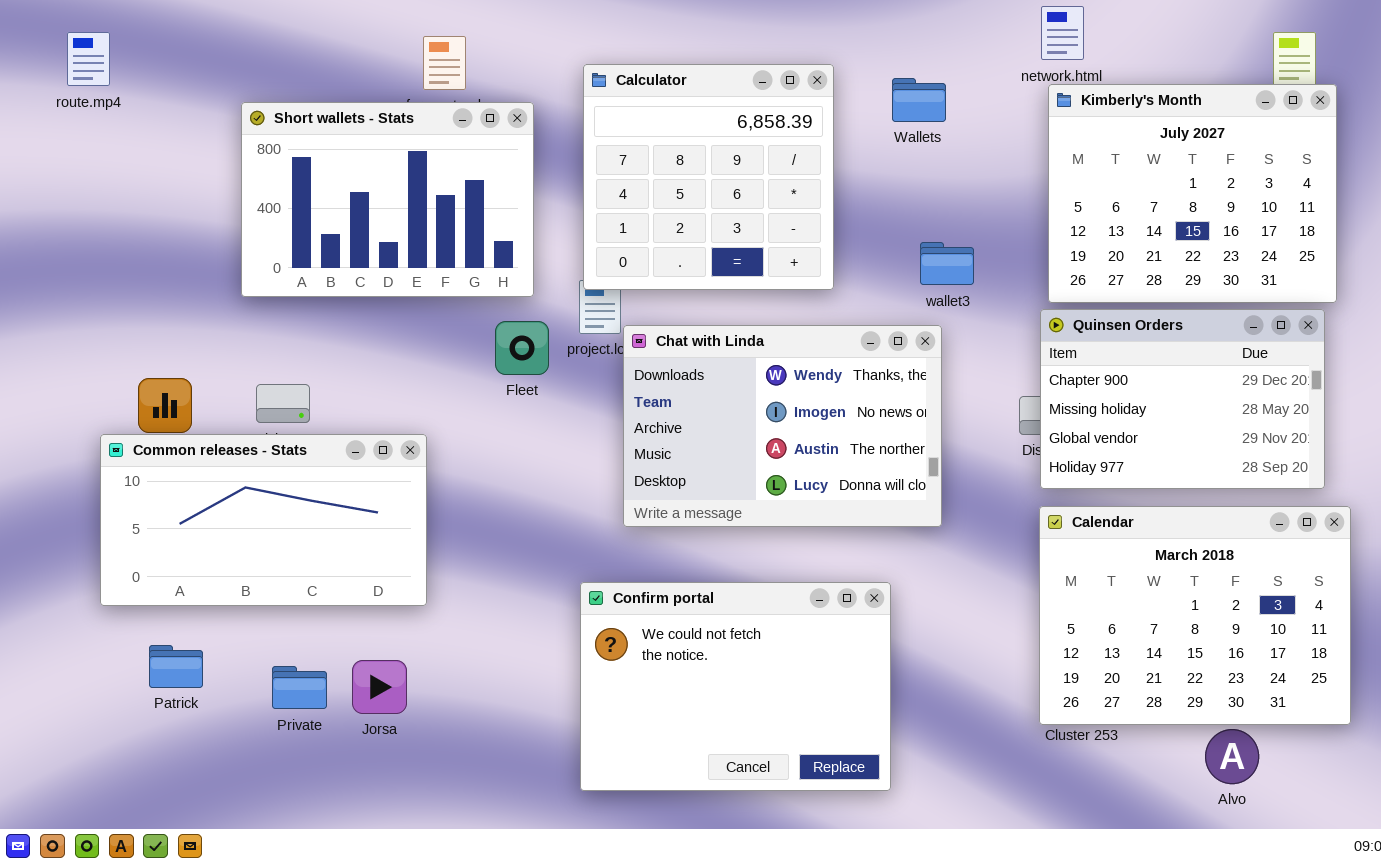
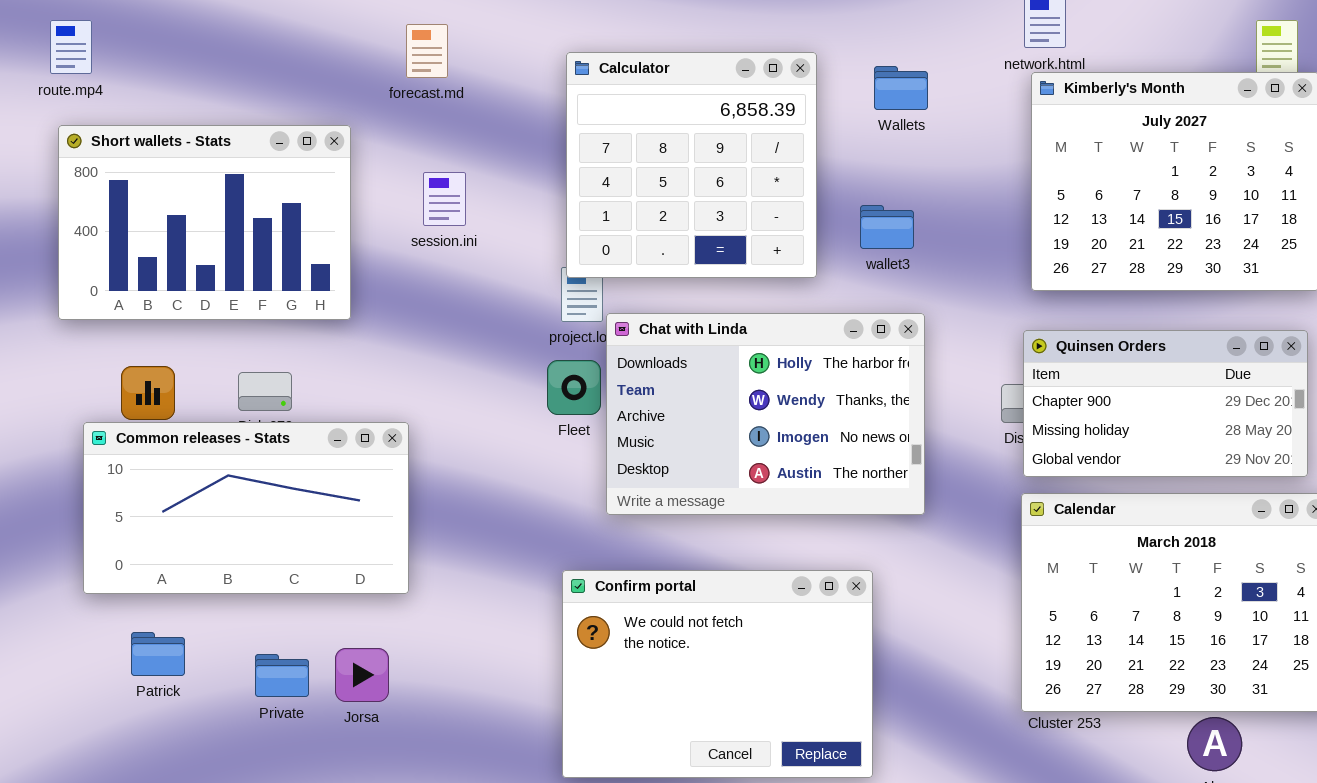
Short wallets - Stats: [241,102,534,297] -> [58,125,351,320], moved
wallet3: [920,242,974,285] -> [860,205,914,249], moved
Quinsen Orders: [1040,309,1325,489] -> [1023,330,1308,477], resized
Fleet: [495,321,549,375] -> [547,360,601,415], moved
Chat with Linda: [623,325,942,527] -> [606,313,925,515], scrolled up 1 row

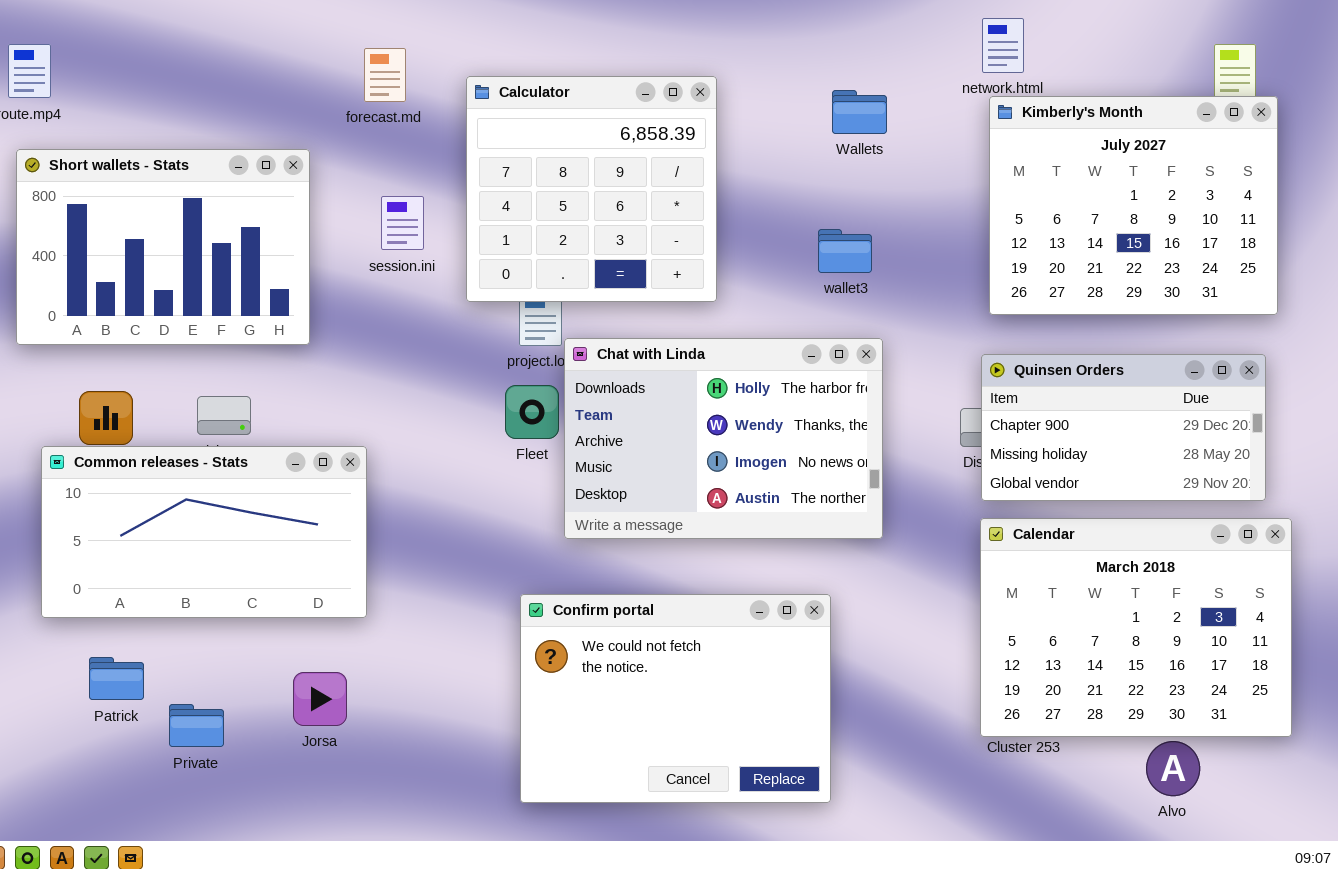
Calculator: [566,52,817,278] -> [466,76,717,302], moved
Private: [255,654,309,697] -> [169,704,224,747], moved

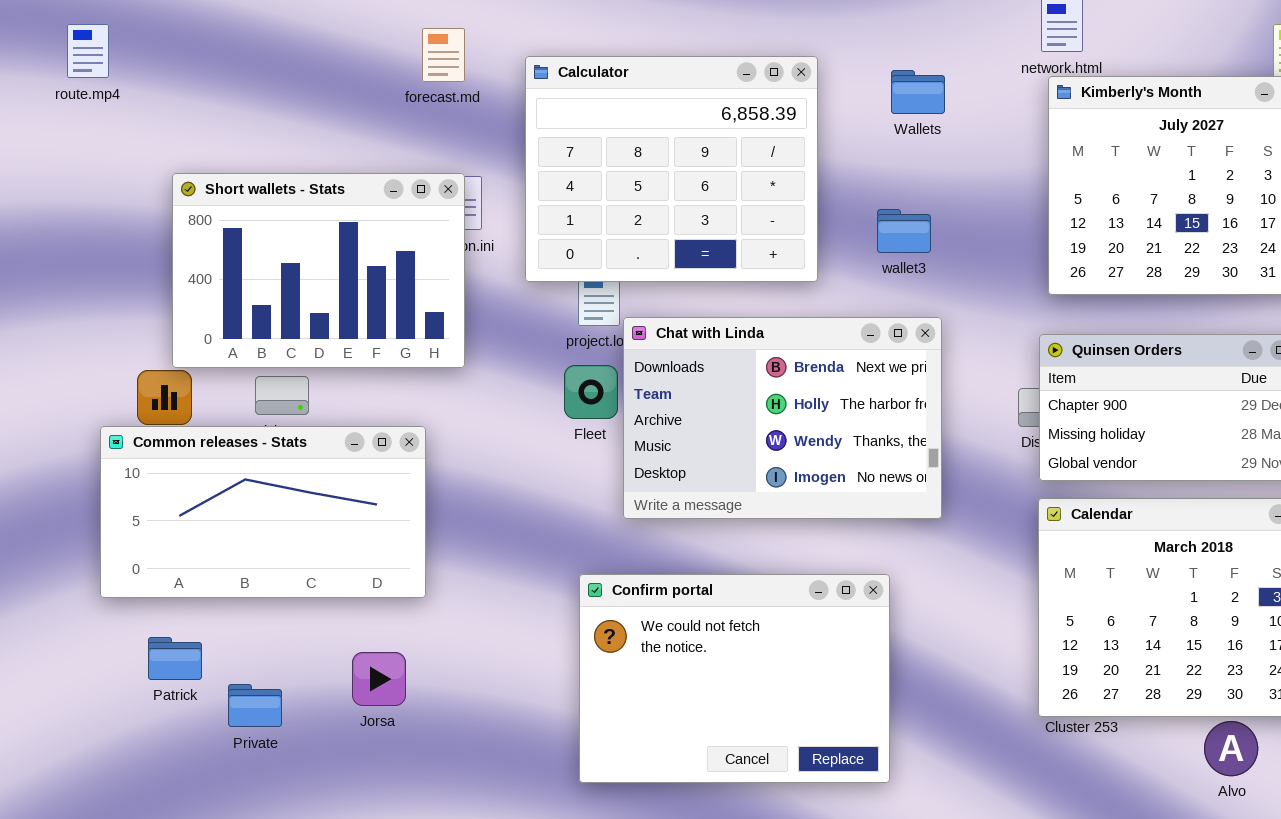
Calculator: [466,76,717,302] -> [525,56,818,282], resized
Short wallets - Stats: [16,149,310,345] -> [172,173,465,368], moved
Chat with Linda: [564,338,883,539] -> [623,317,942,519], scrolled up 1 row

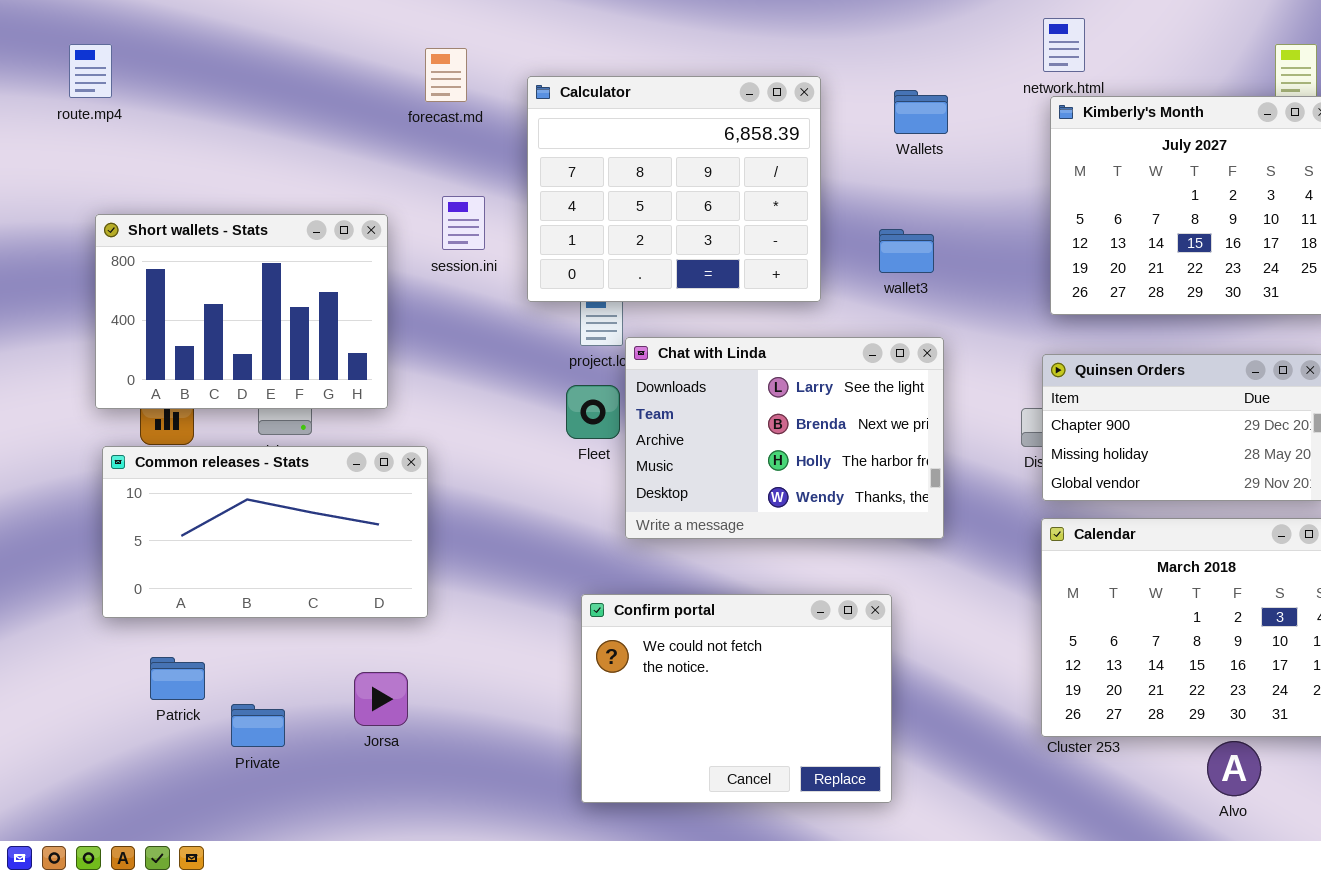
Short wallets - Stats: [172,173,465,368] -> [95,214,388,409], moved
Chat with Linda: [623,317,942,519] -> [625,337,944,539], scrolled up 1 row

